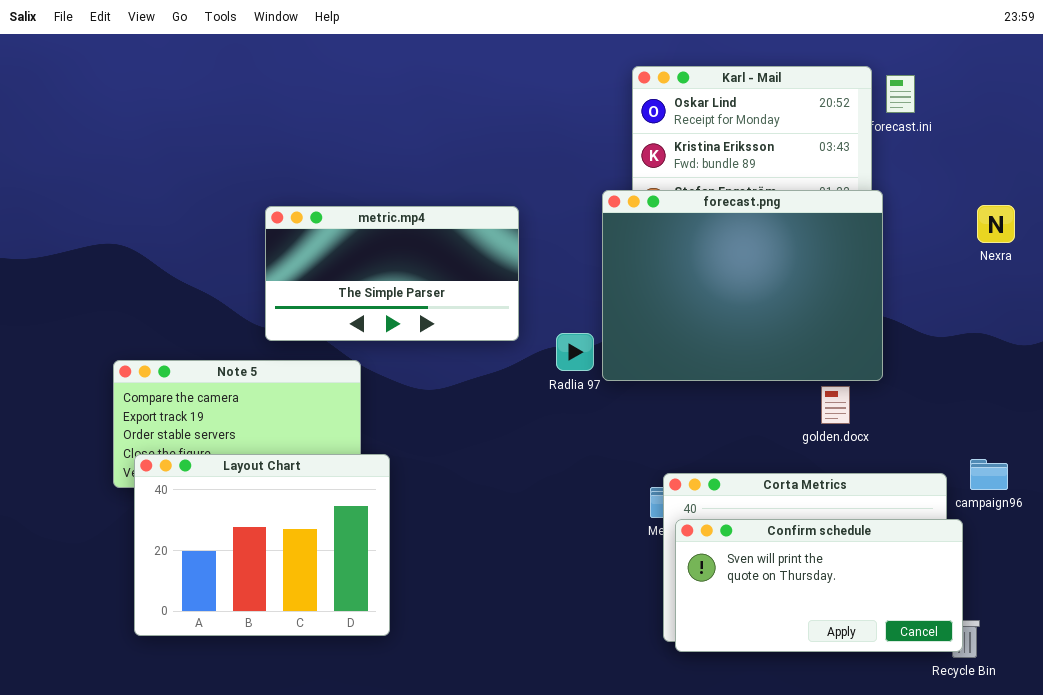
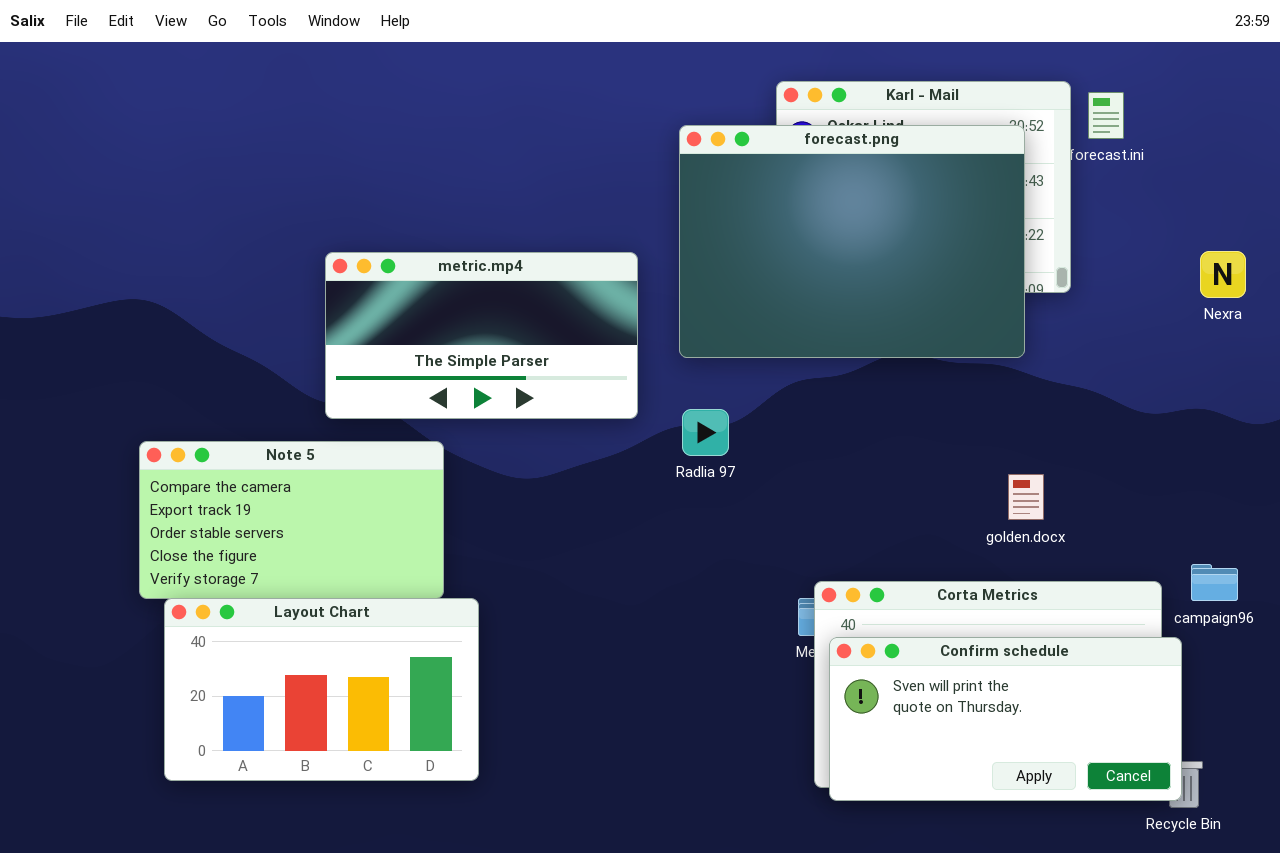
forecast.png: [602,190,883,381] -> [679,125,1025,358], moved
Layout Chart: [134,454,390,636] -> [164,598,479,781], resized

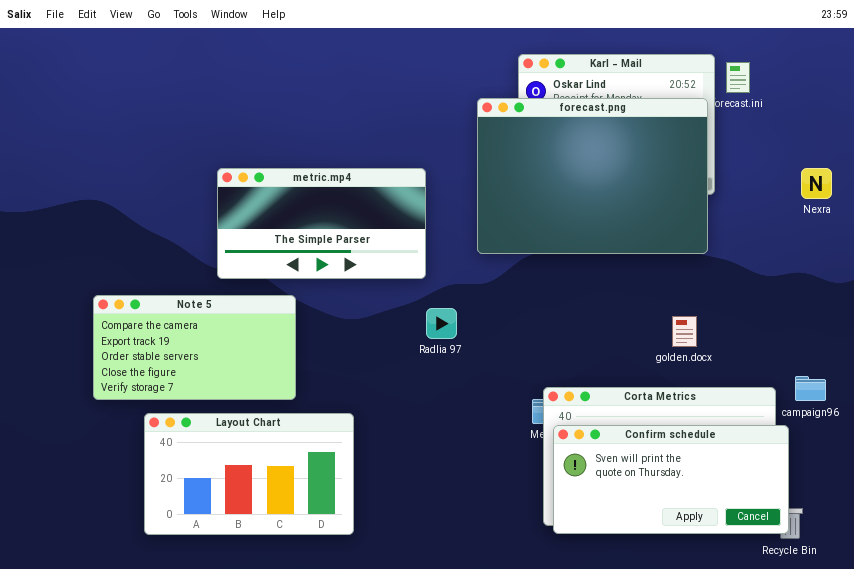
forecast.png: [679,125,1025,358] -> [477,98,708,254], moved
Radlia 97: [682,409,729,456] -> [426,308,457,339], moved
Layout Chart: [164,598,479,781] -> [144,413,354,535], moved

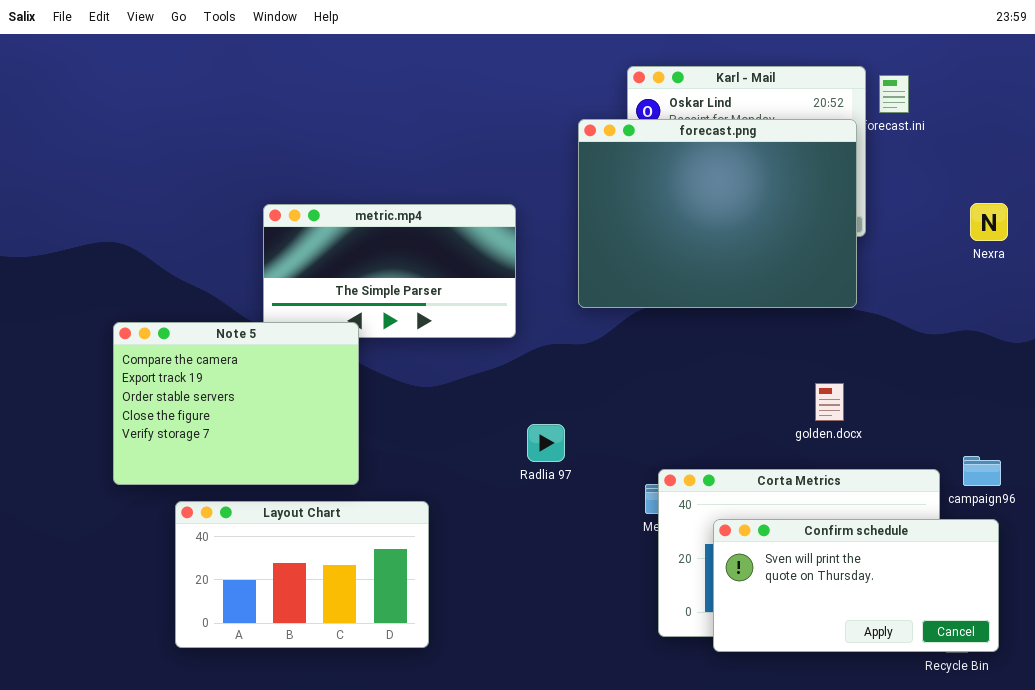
Note 5: [93,295,296,400] -> [113,322,359,485], resized
Radlia 97: [426,308,457,339] -> [527,424,565,462], moved
Confirm schedule: [553,425,789,534] -> [713,519,999,652], moved

